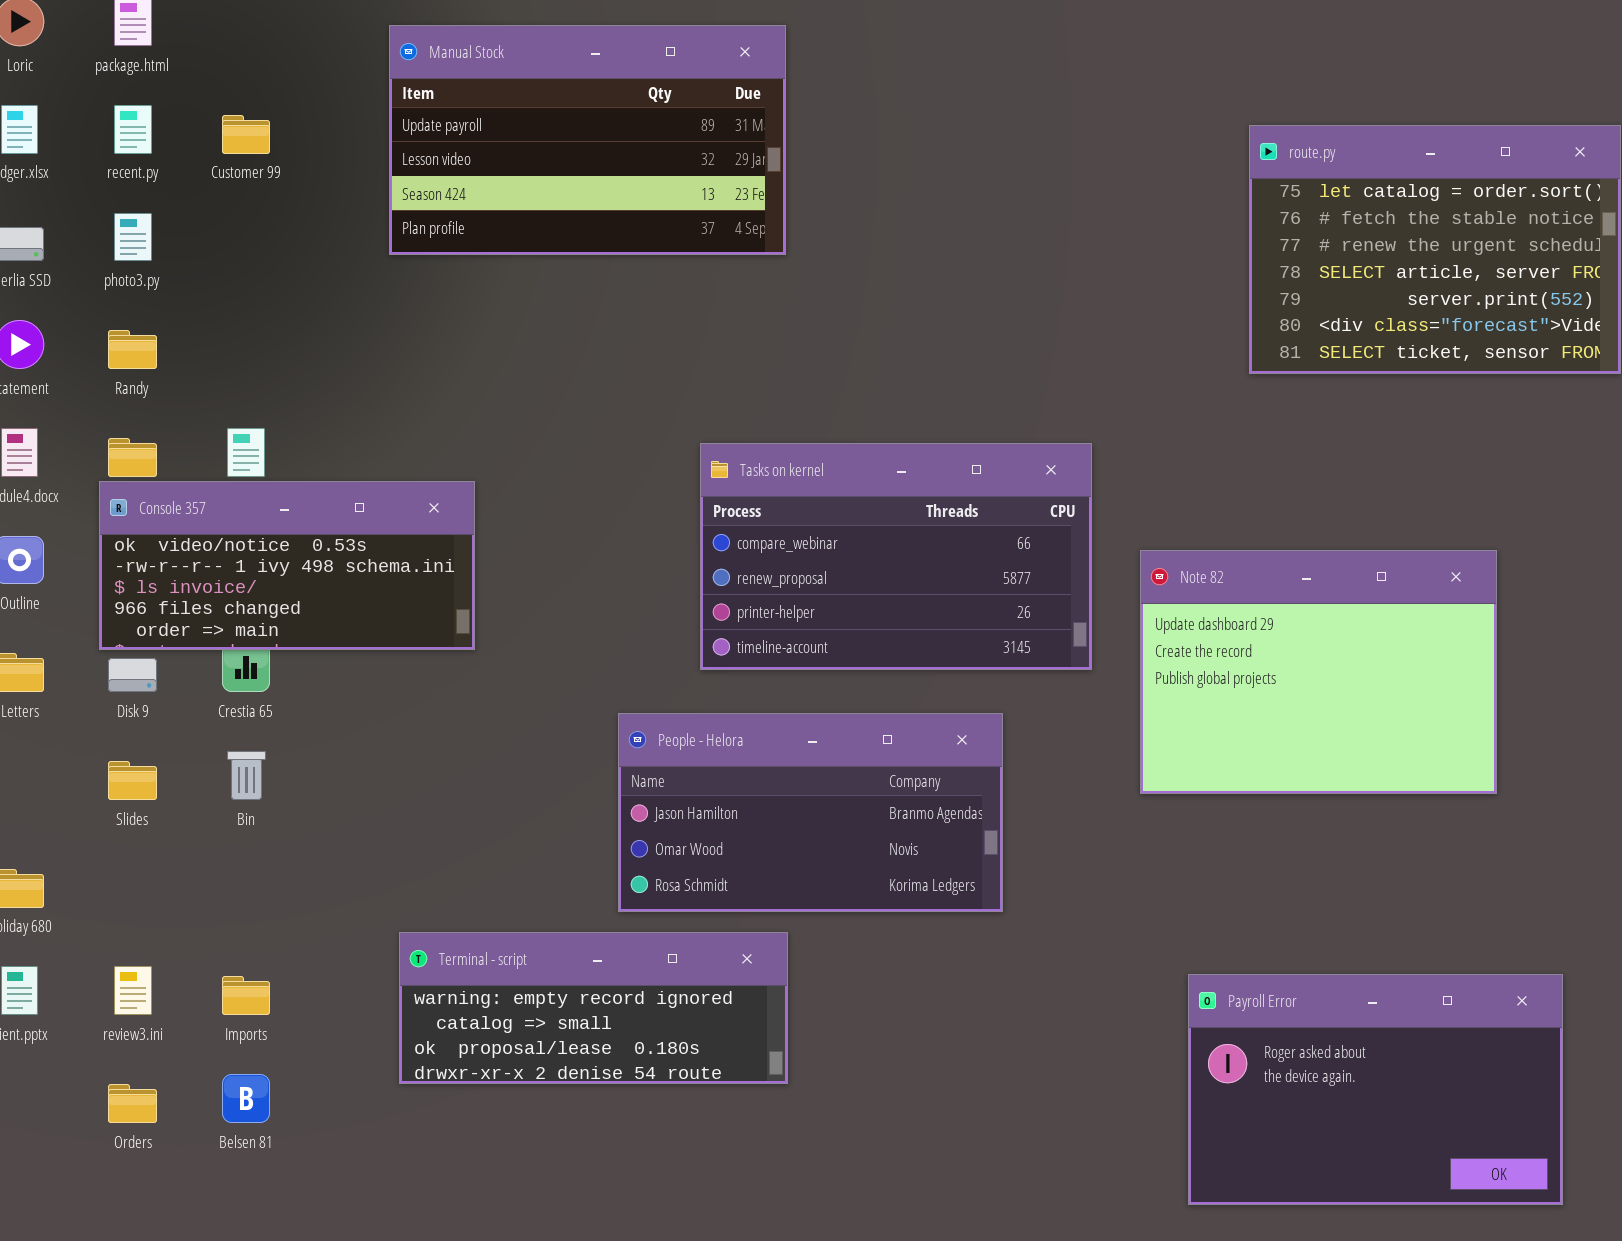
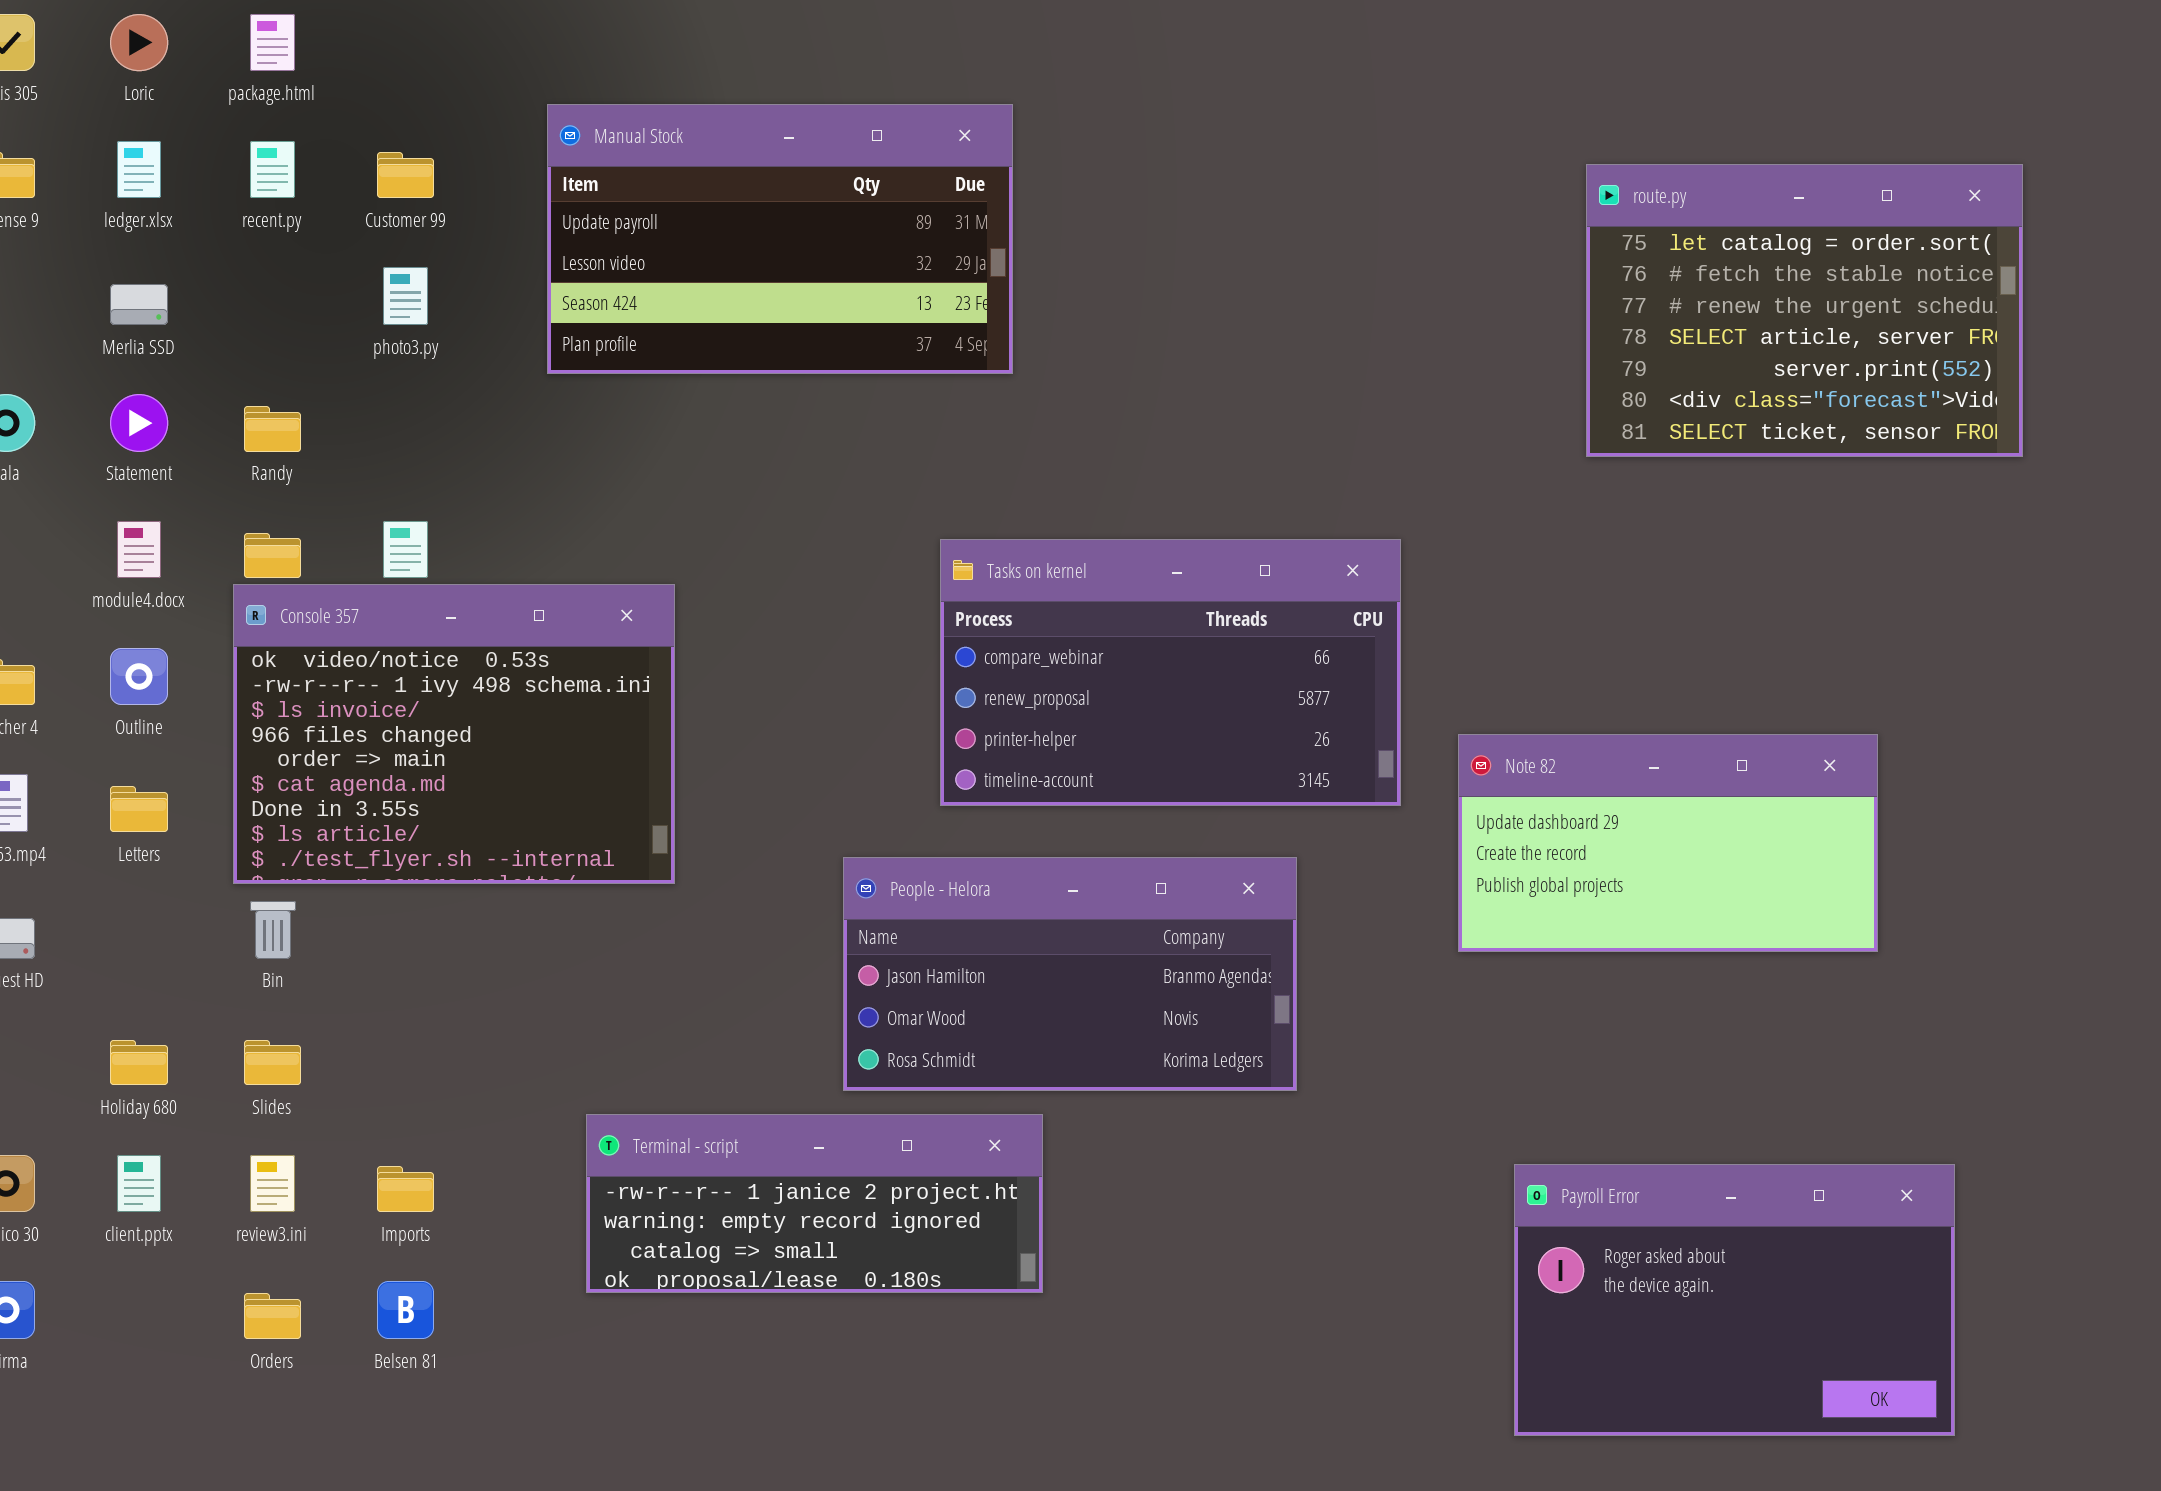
Manual Stock: [389,25,786,255] -> [547,104,1013,374], moved
photo3.py: [114,213,152,261] -> [383,267,428,325], moved
Console 357: [99,481,475,650] -> [233,584,675,884], resized
Note 82: [1140,550,1497,794] -> [1458,734,1878,952], resized
Bin: [227,751,266,800] -> [250,901,296,959], moved
Slides: [108,761,157,800] -> [244,1040,301,1085], moved
Terminal - script: [399,932,788,1084] -> [586,1114,1043,1293], scrolled up 1 row

